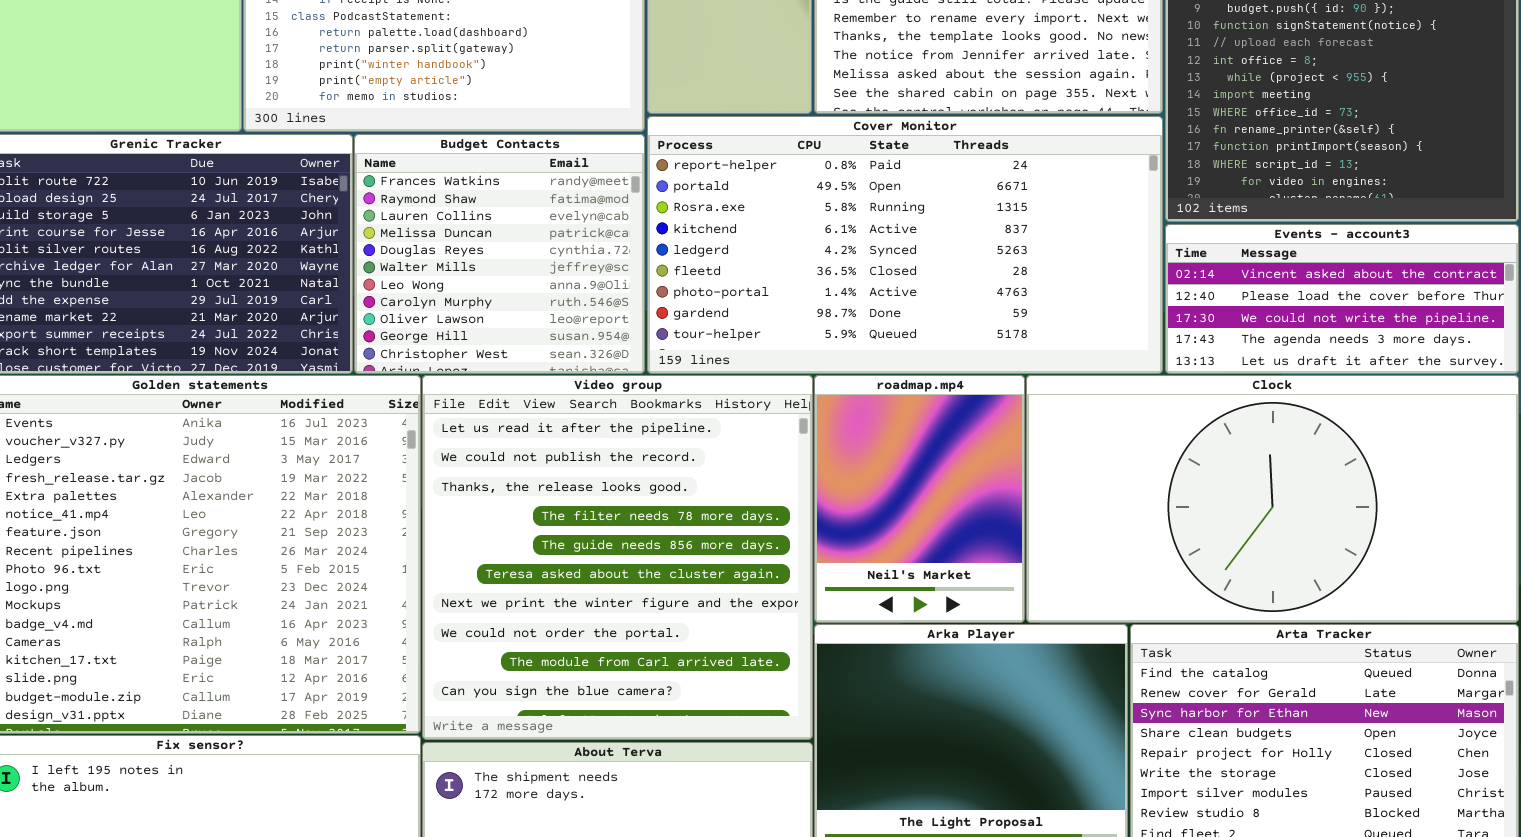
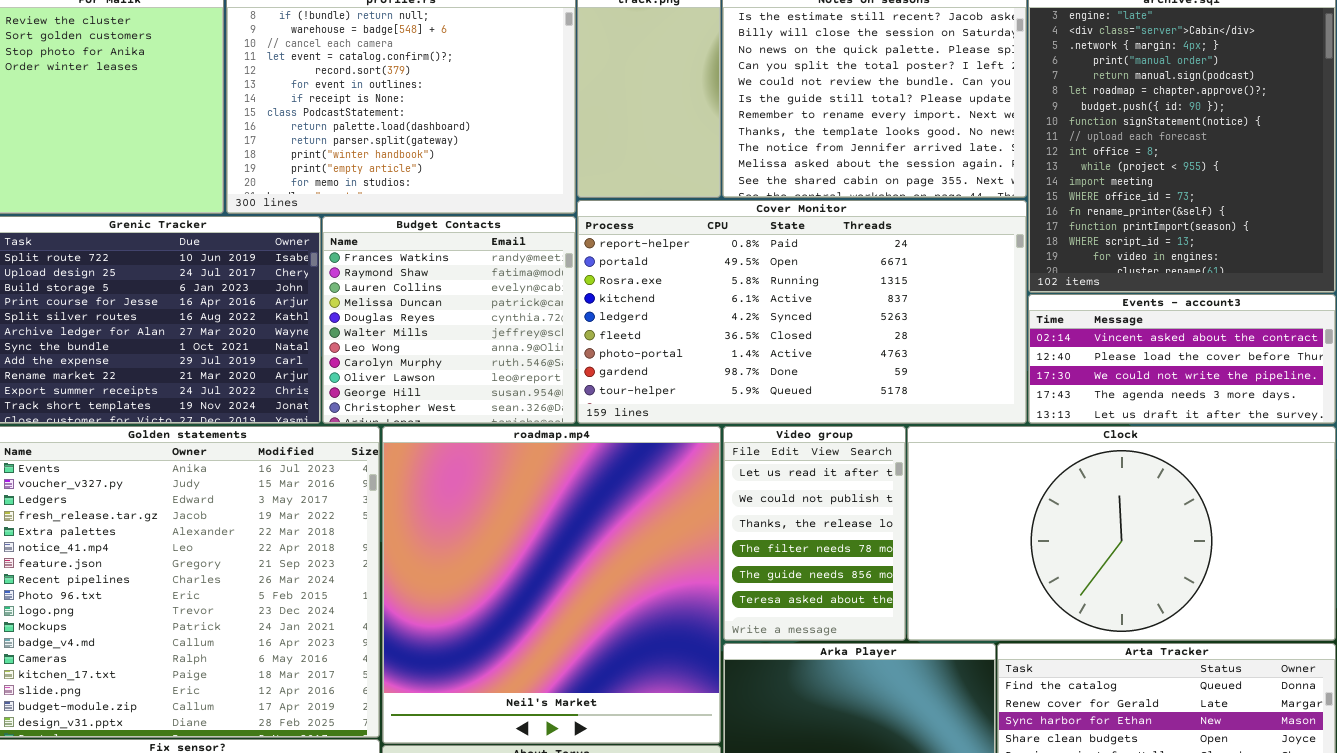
Video group: [422,375,813,740] -> [723,426,906,641], moved, resized
roadmap.mp4: [814,375,1025,623] -> [382,426,721,744], moved, resized

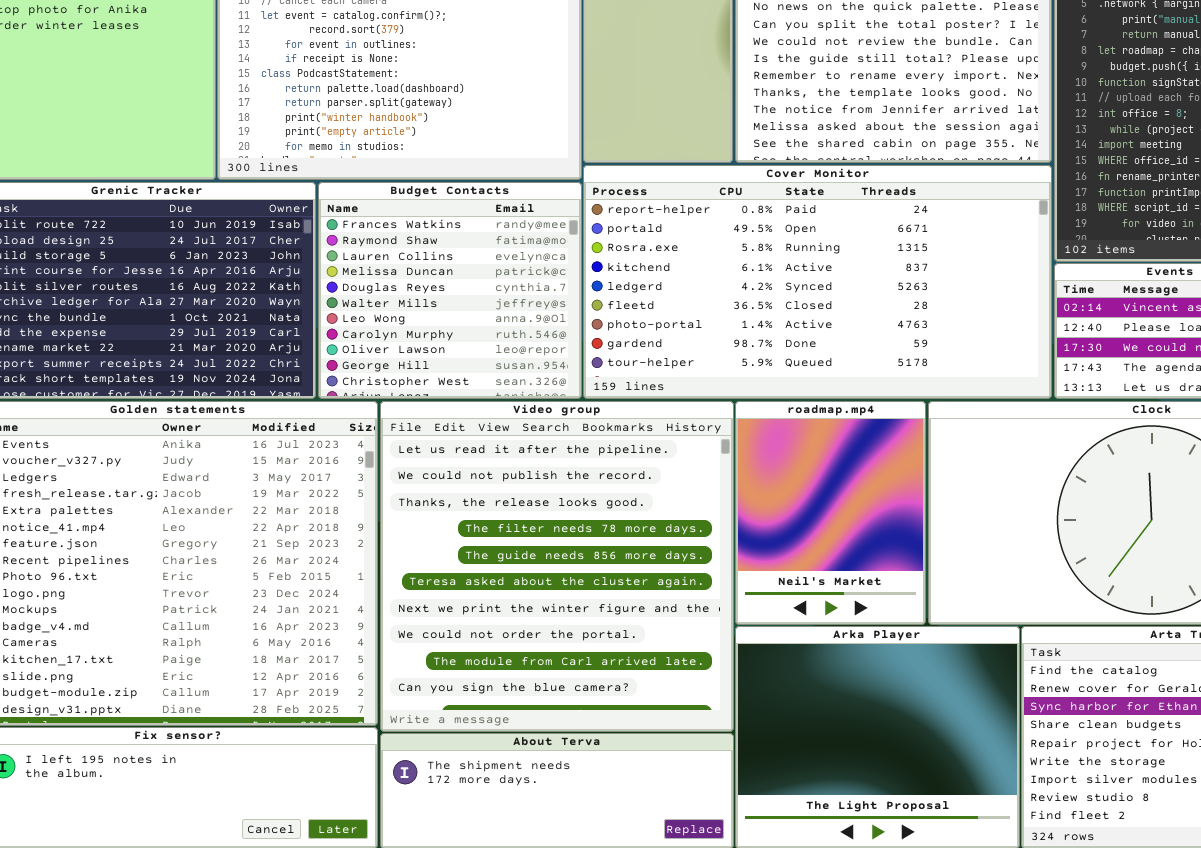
roadmap.mp4: [382,426,721,744] -> [735,401,926,625], moved, resized
Video group: [723,426,906,641] -> [380,401,734,732], moved, resized

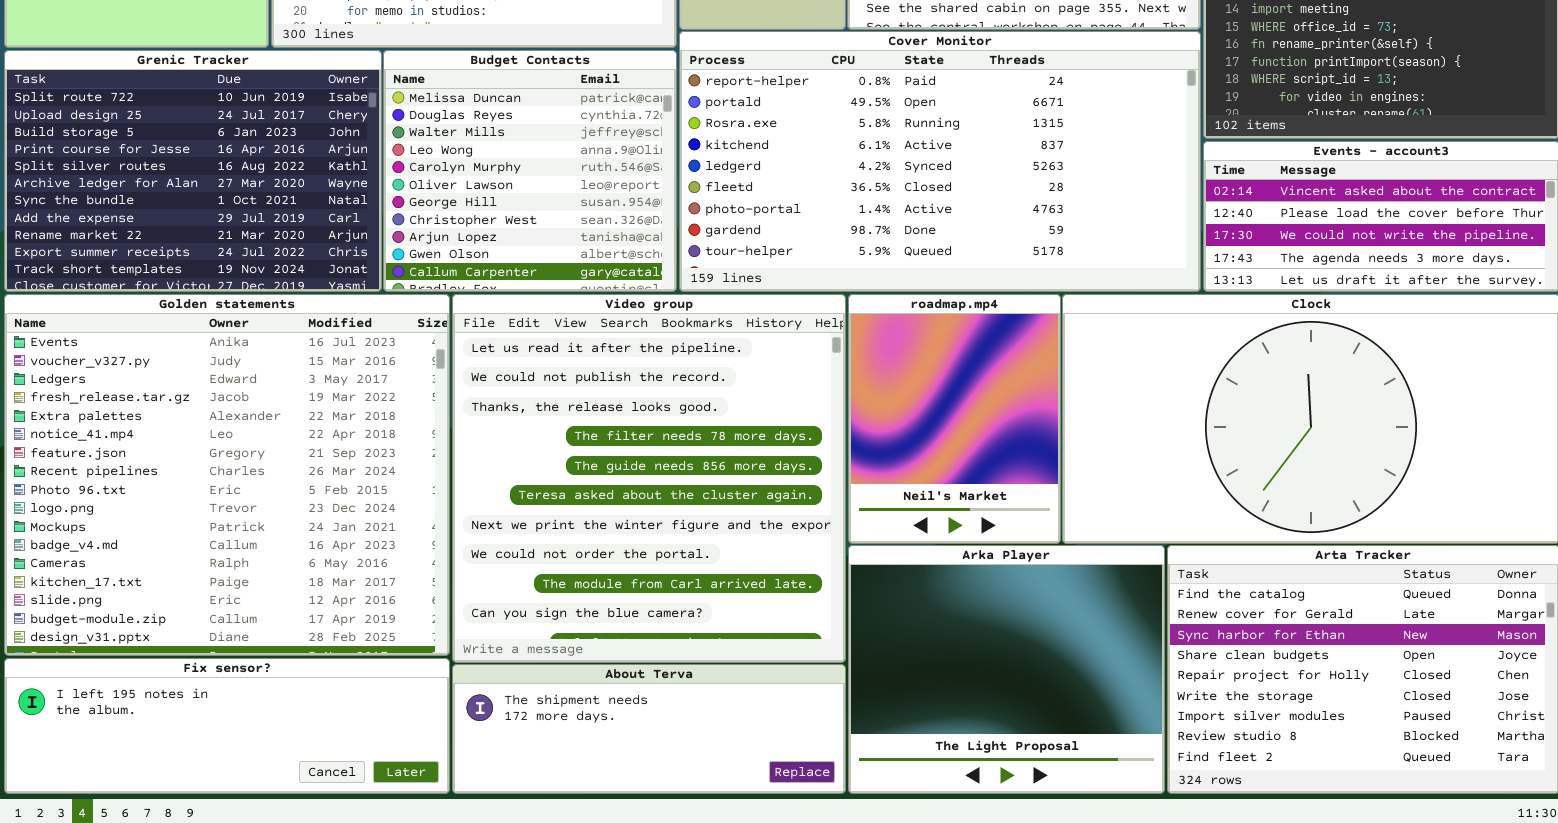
Budget Contacts: [318,182,582,399] -> [383,50,677,292], scrolled down 3 rows

